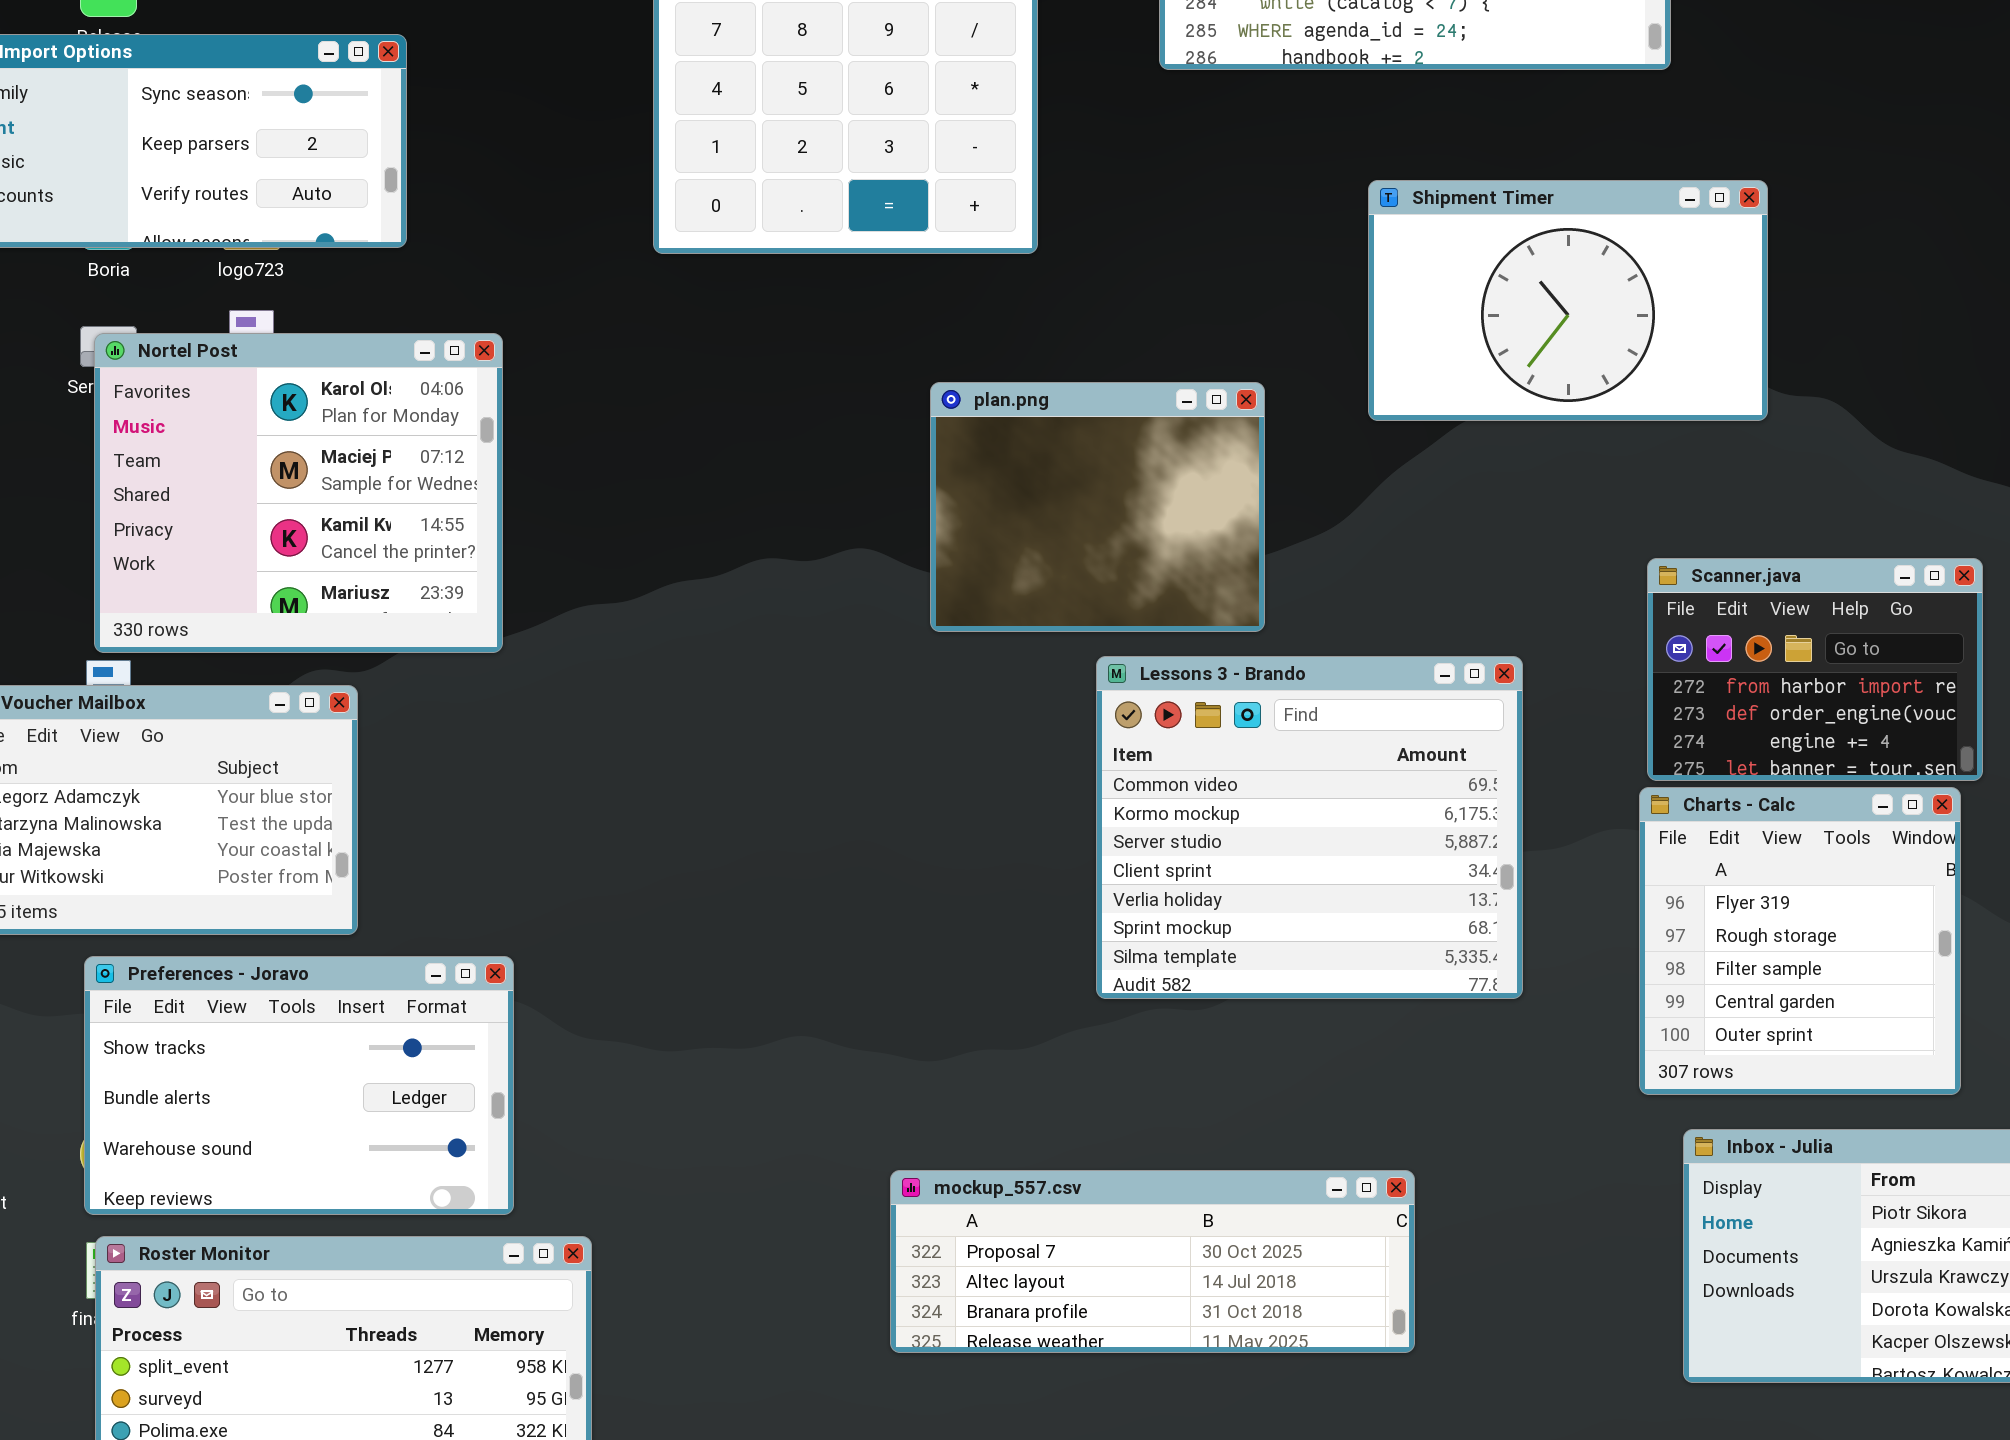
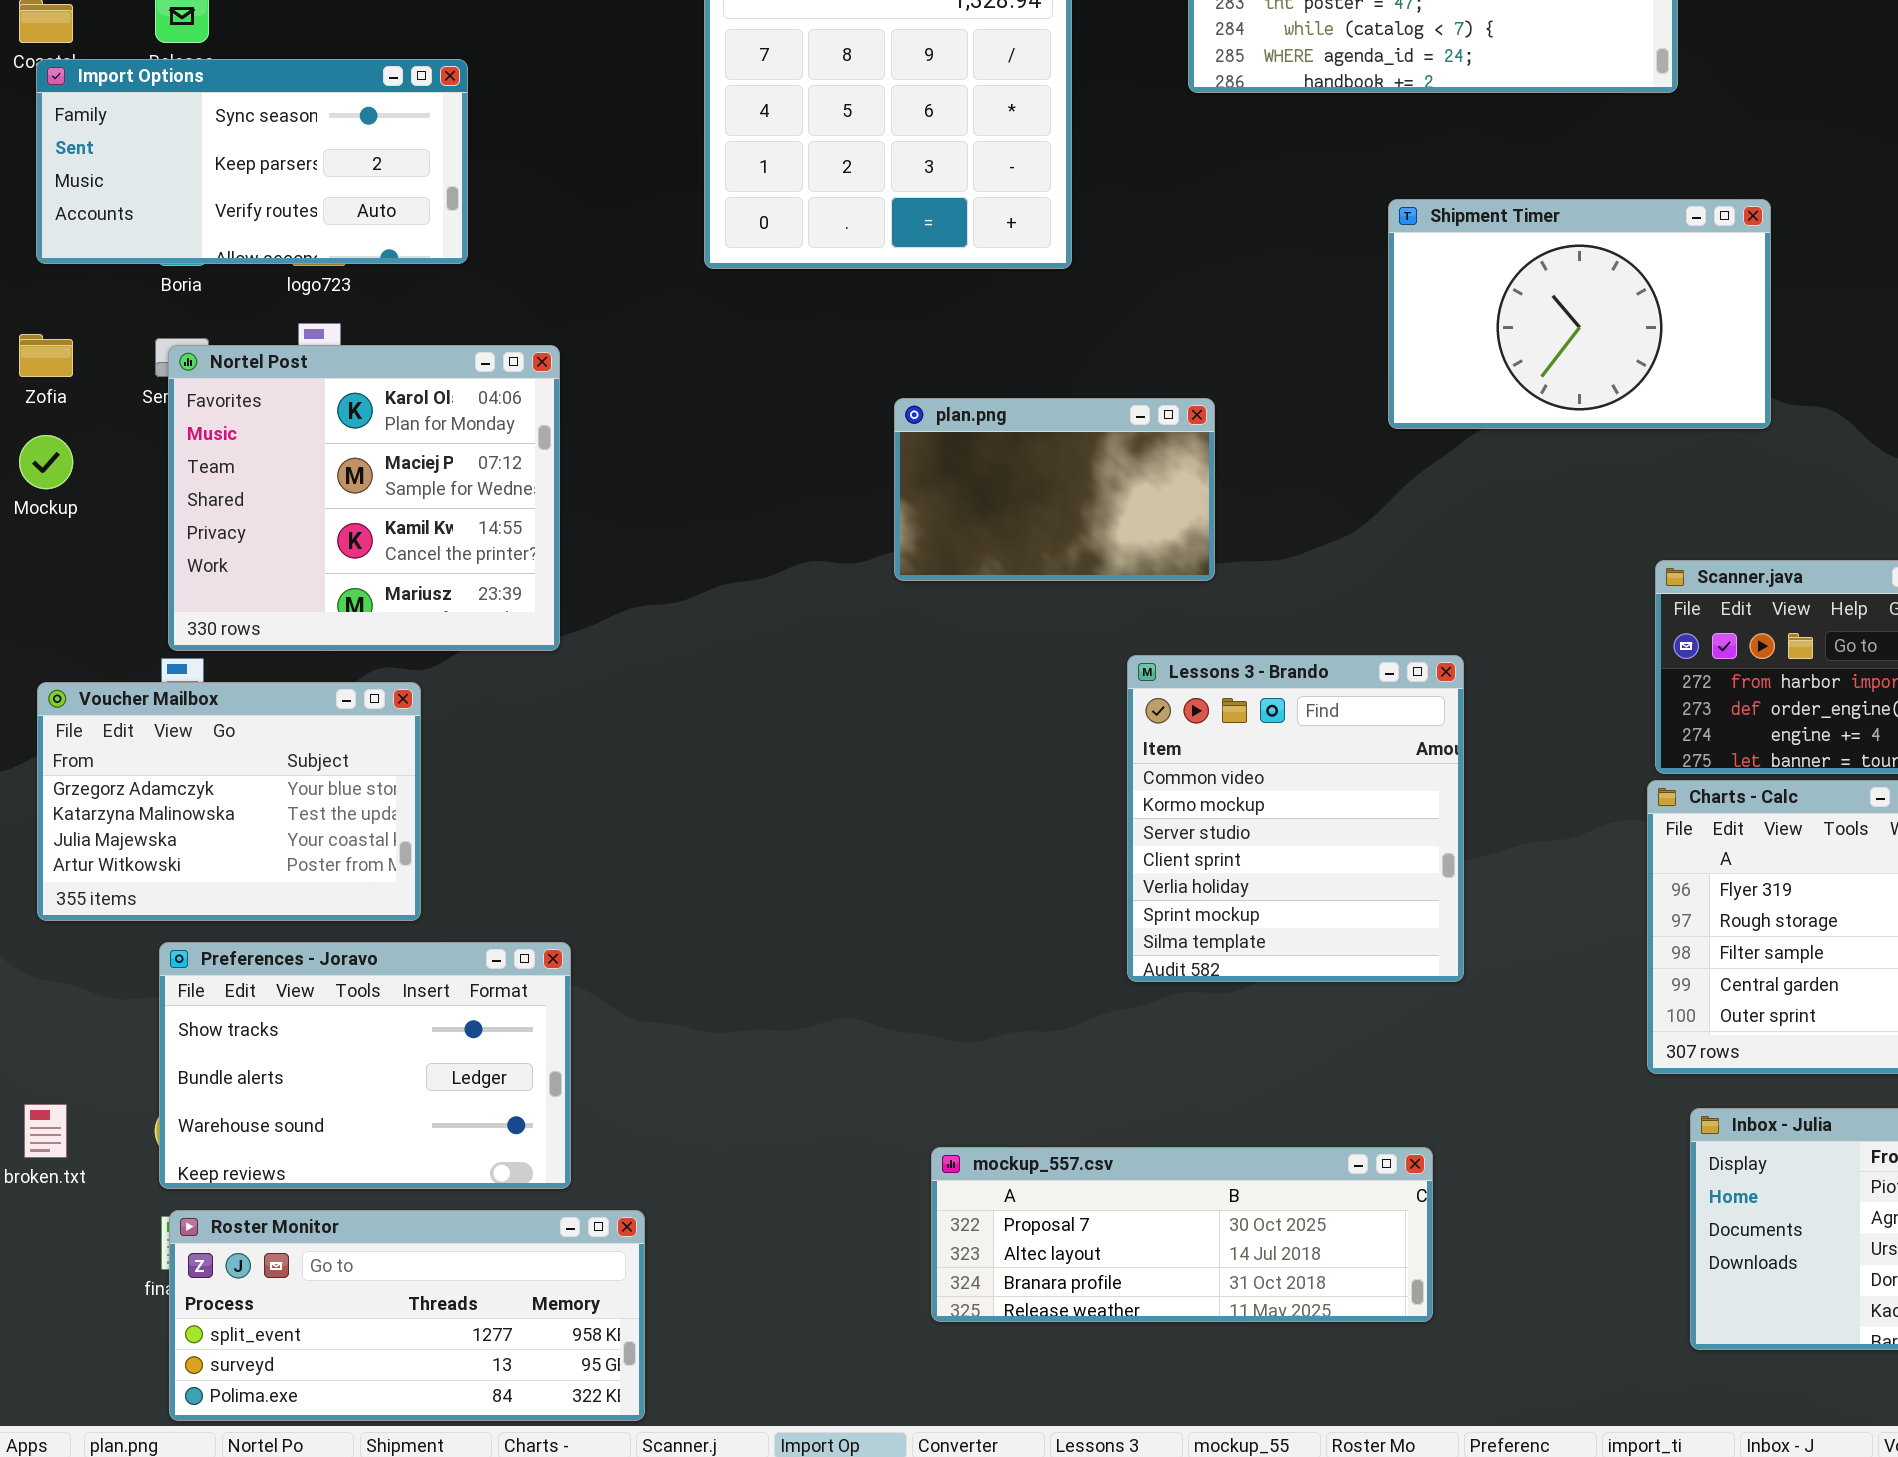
plan.png: [930,382,1265,632] -> [894,398,1215,581], moved, resized
Lessons 3 - Brando: [1096,656,1523,999] -> [1127,655,1464,982], resized

